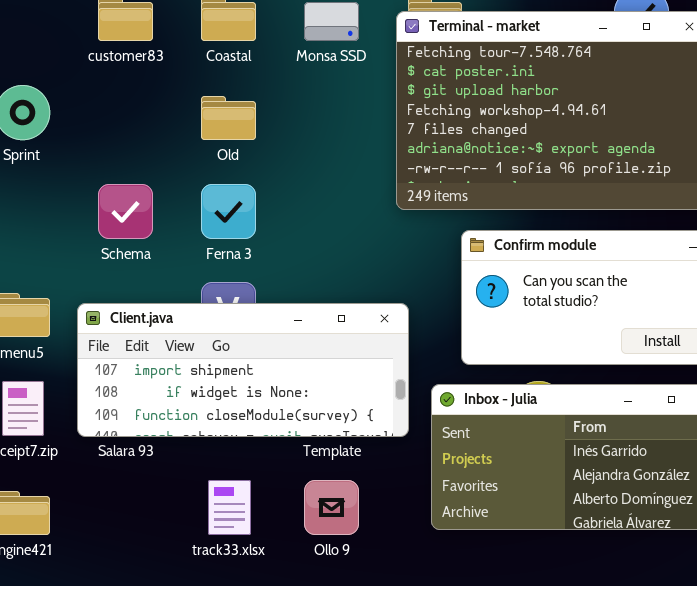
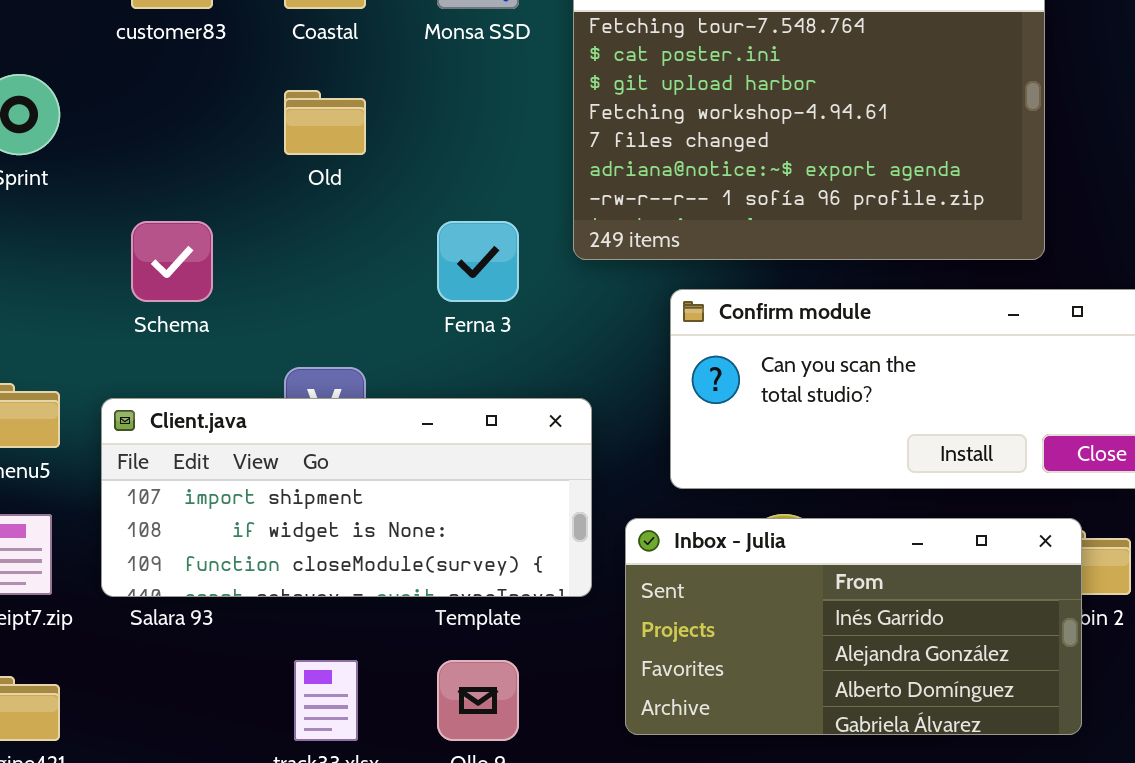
Ferna 3: [201,184,256,239] -> [437,221,519,302], moved

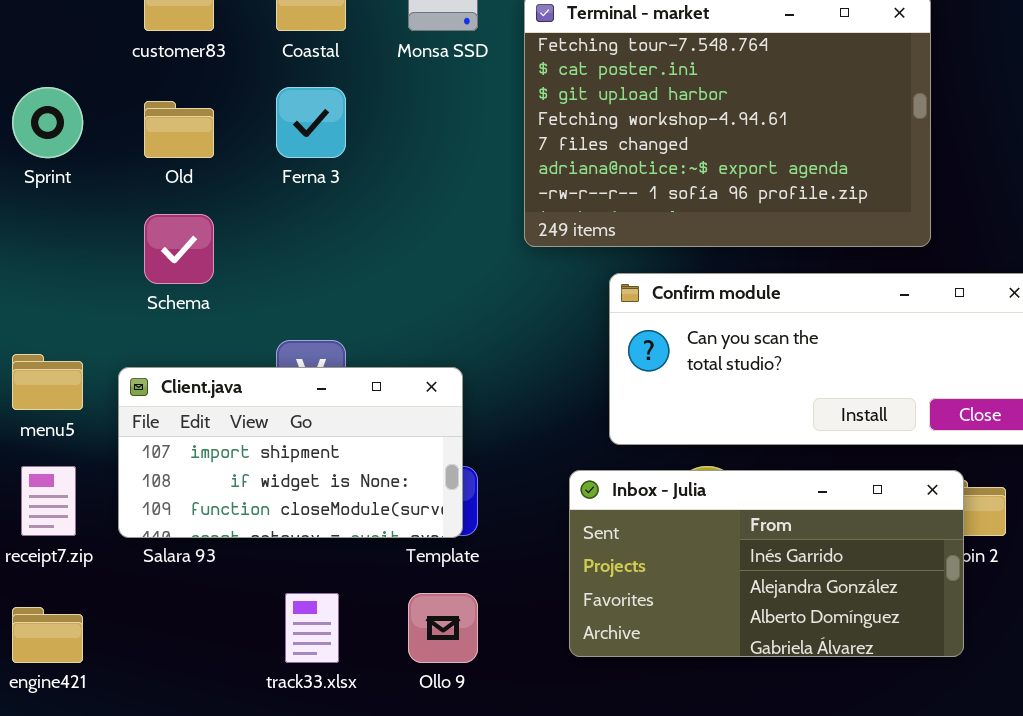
Old: [284,90,366,155] -> [144,101,214,158], moved
Ferna 3: [437,221,519,302] -> [276,87,346,158], moved
Client.java: [101,398,592,597] -> [118,367,463,538], resized

